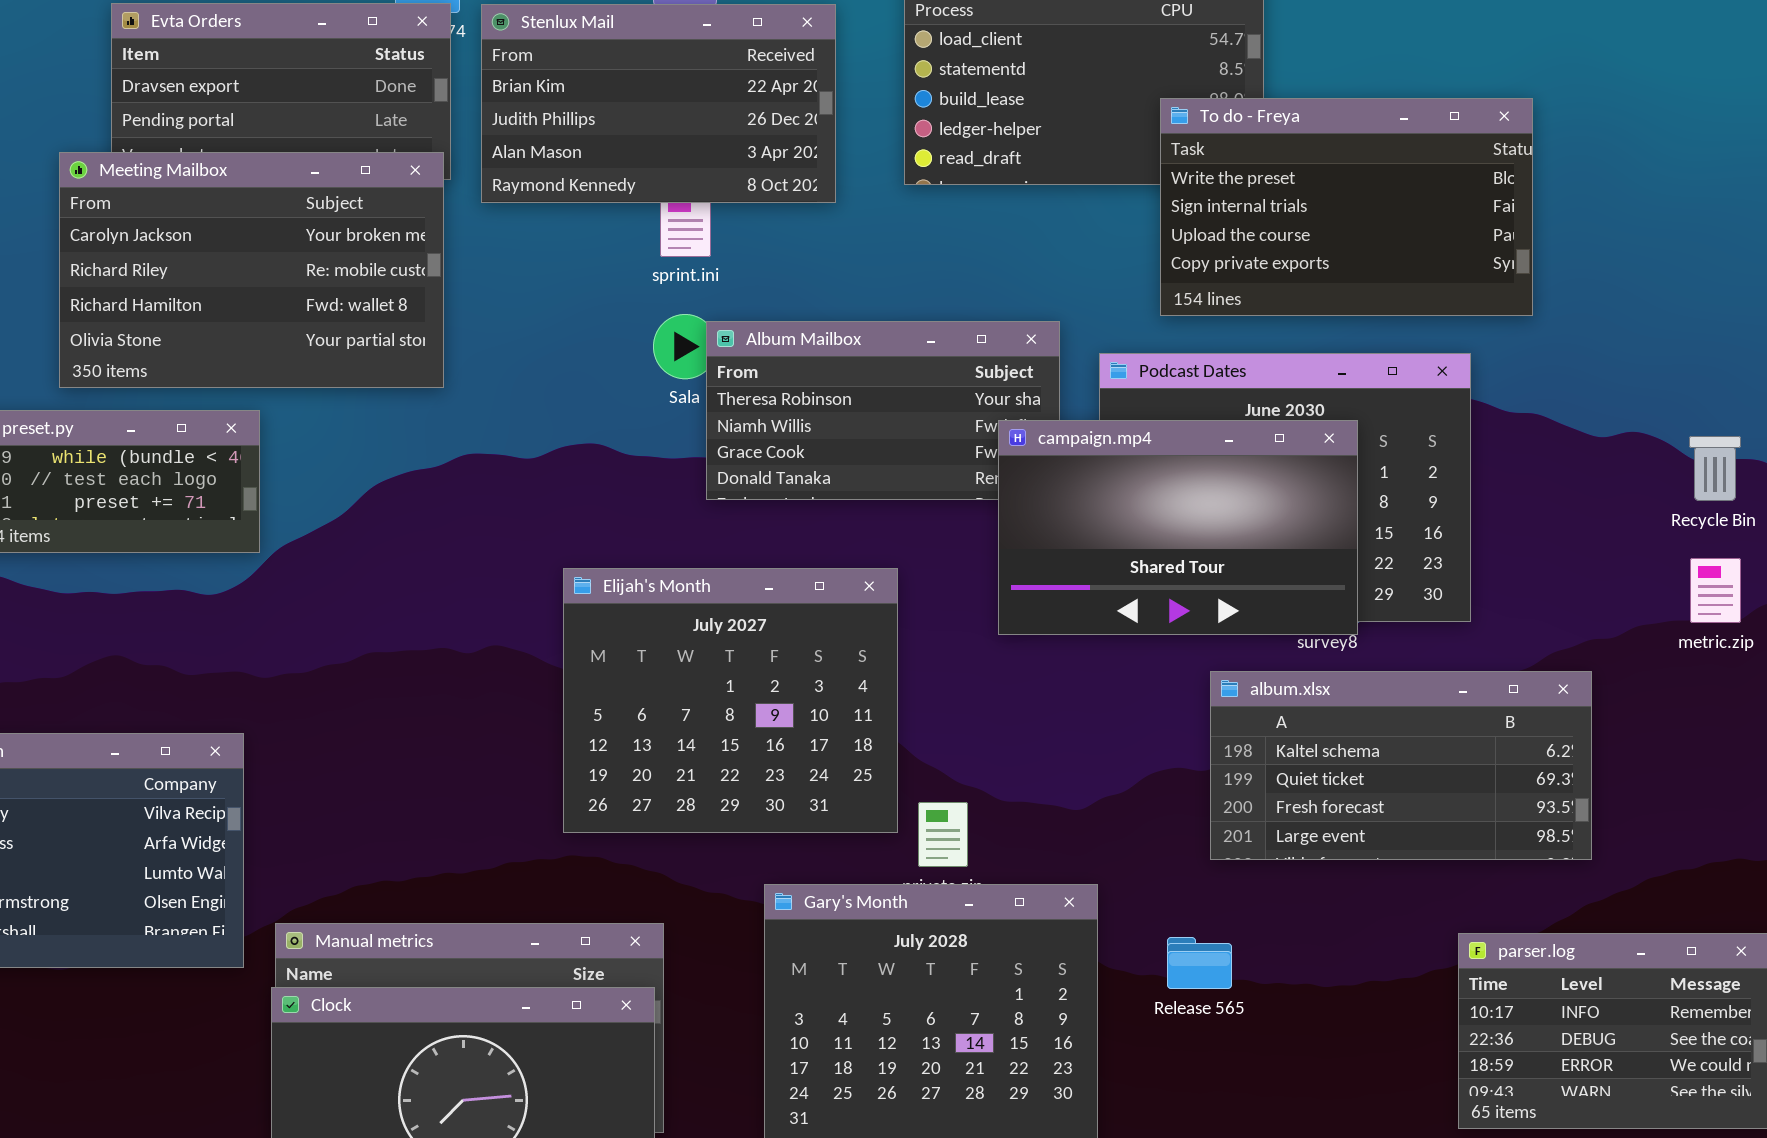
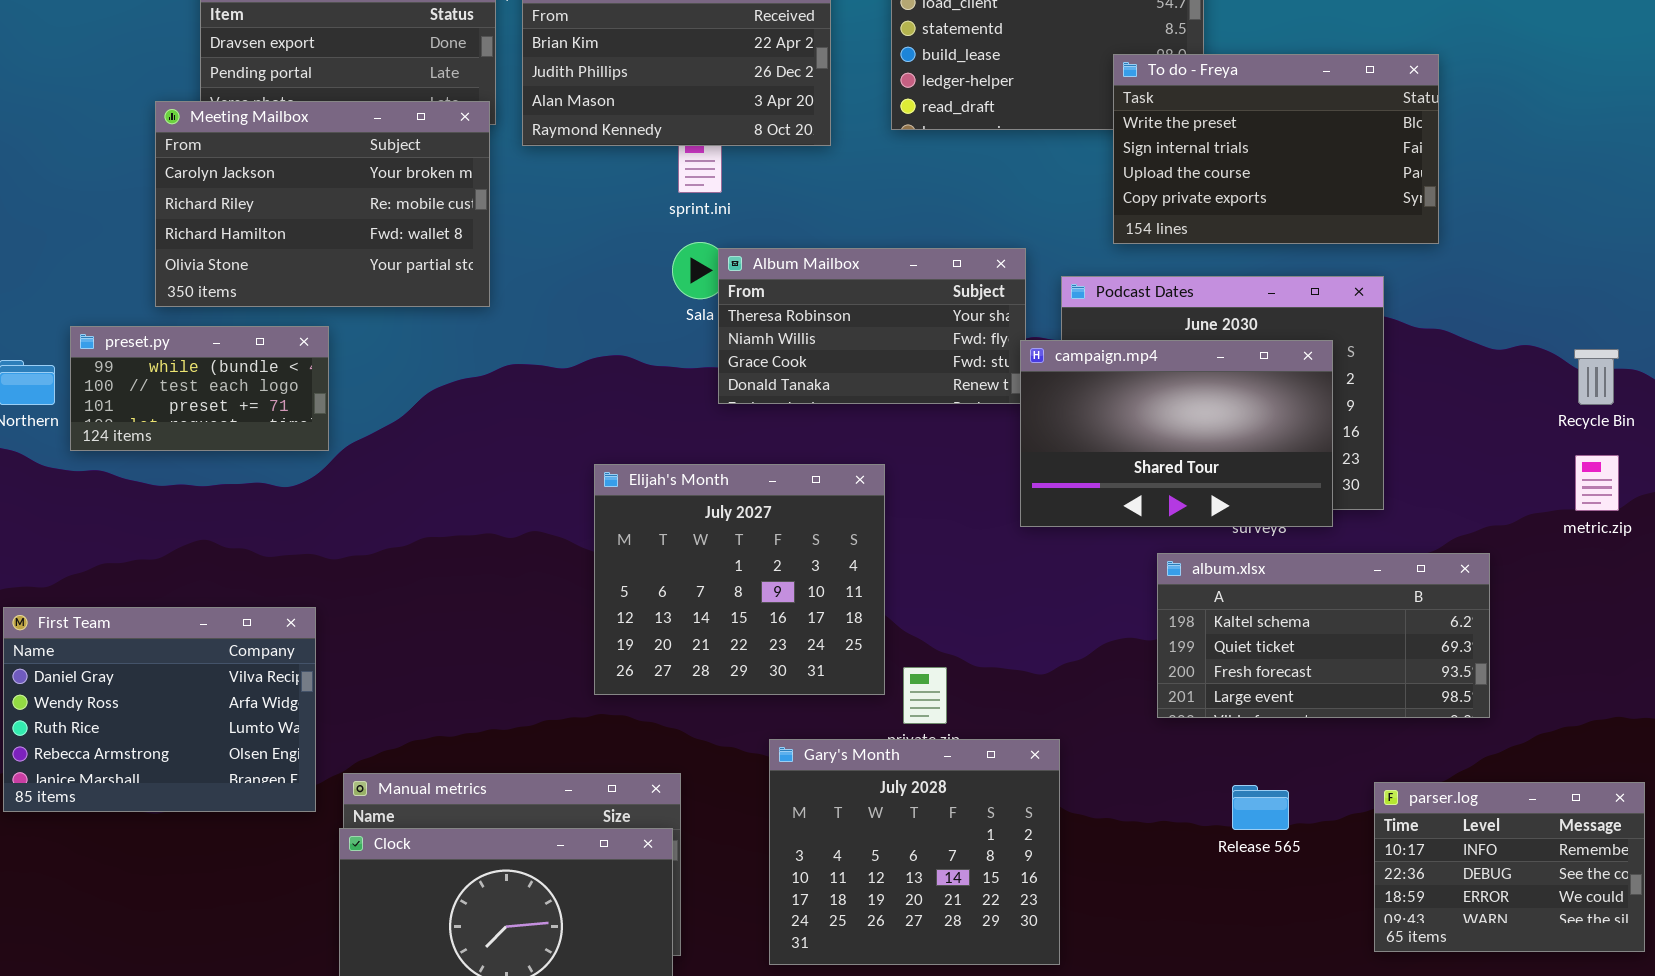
campaign.mp4: [998,420,1358,635] -> [1020,340,1333,527], moved
Release 565: [1167,937,1232,989] -> [1232,785,1289,830], moved

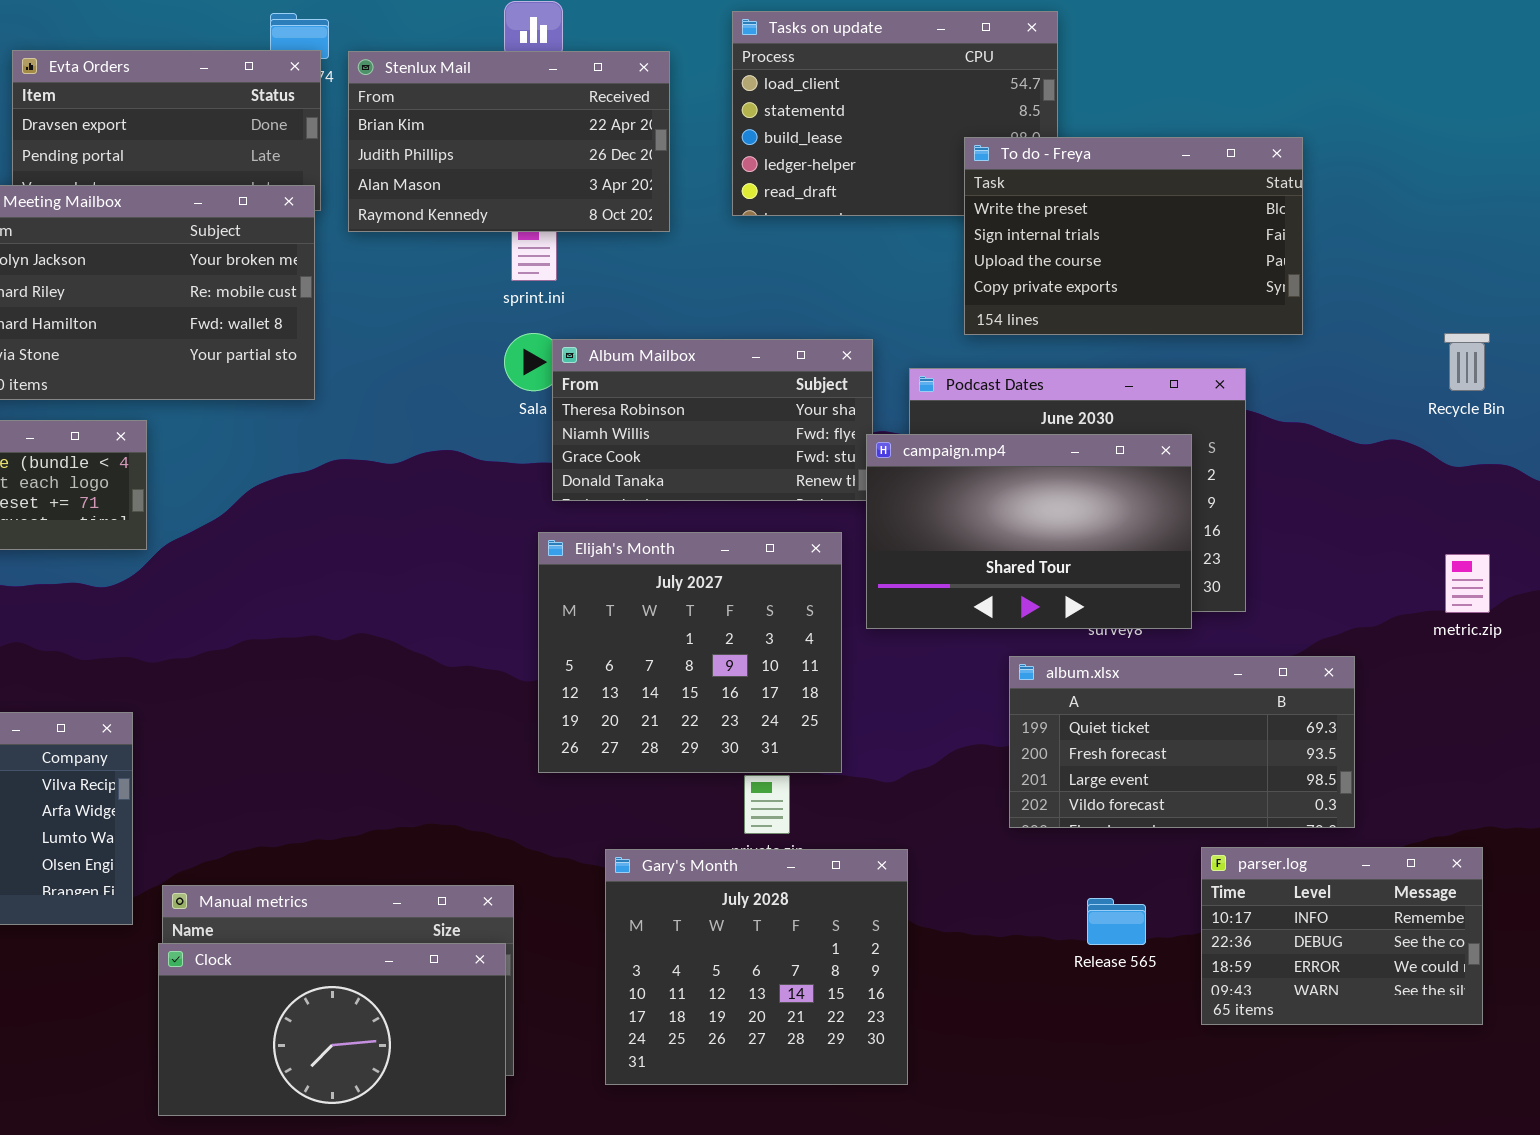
Recycle Bin: [1574,349,1619,405] -> [1444,333,1490,391], moved
Elijah's Month: [594,464,885,695] -> [538,532,842,773], moved
album.xlsx: [1157,553,1490,718] -> [1009,656,1355,828], scrolled down 1 row
parser.log: [1374,782,1645,952] -> [1201,847,1483,1025], moved

